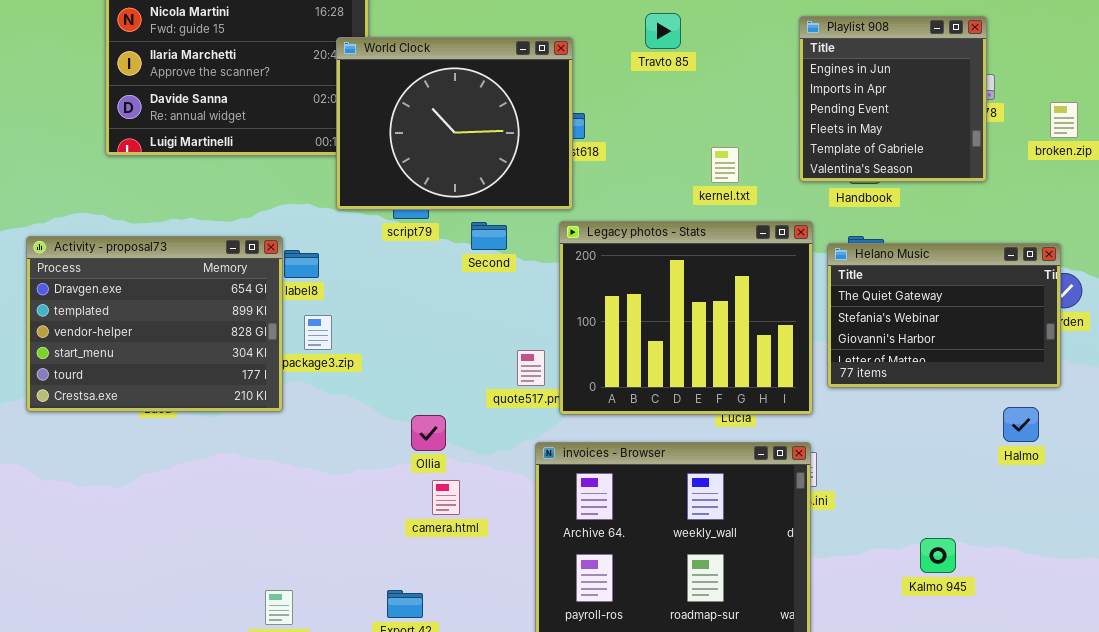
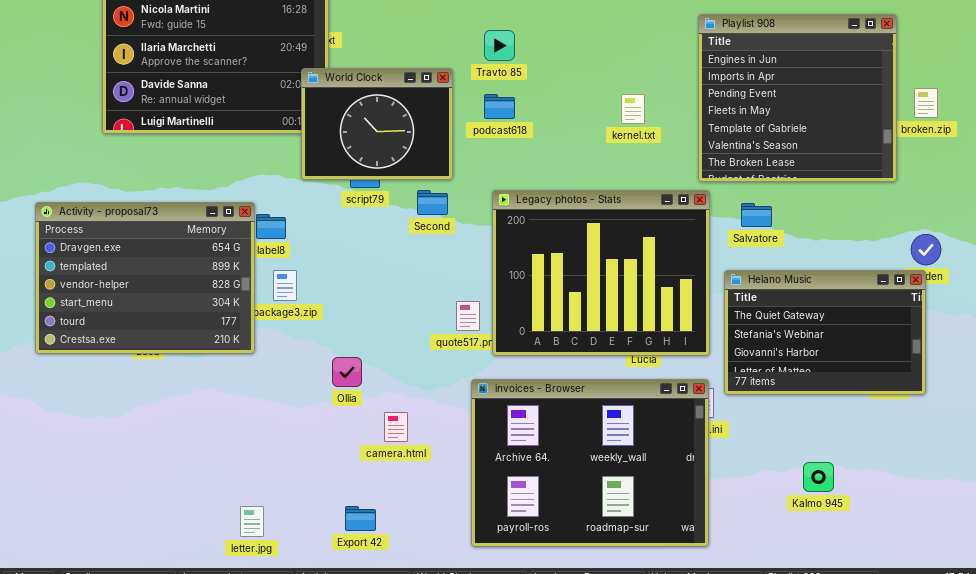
Travto 85: [645,13,681,49] -> [484,30,515,61], moved
Playlist 908: [799,16,987,182] -> [698,14,897,182], resized
World Clock: [336,37,573,210] -> [301,68,453,180], resized
kernel.txt: [711,147,739,183] -> [621,94,645,124], moved
Helano Music: [827,243,1061,388] -> [724,270,926,395], moved
Ollia: [411,415,446,451] -> [332,357,362,387], moved

